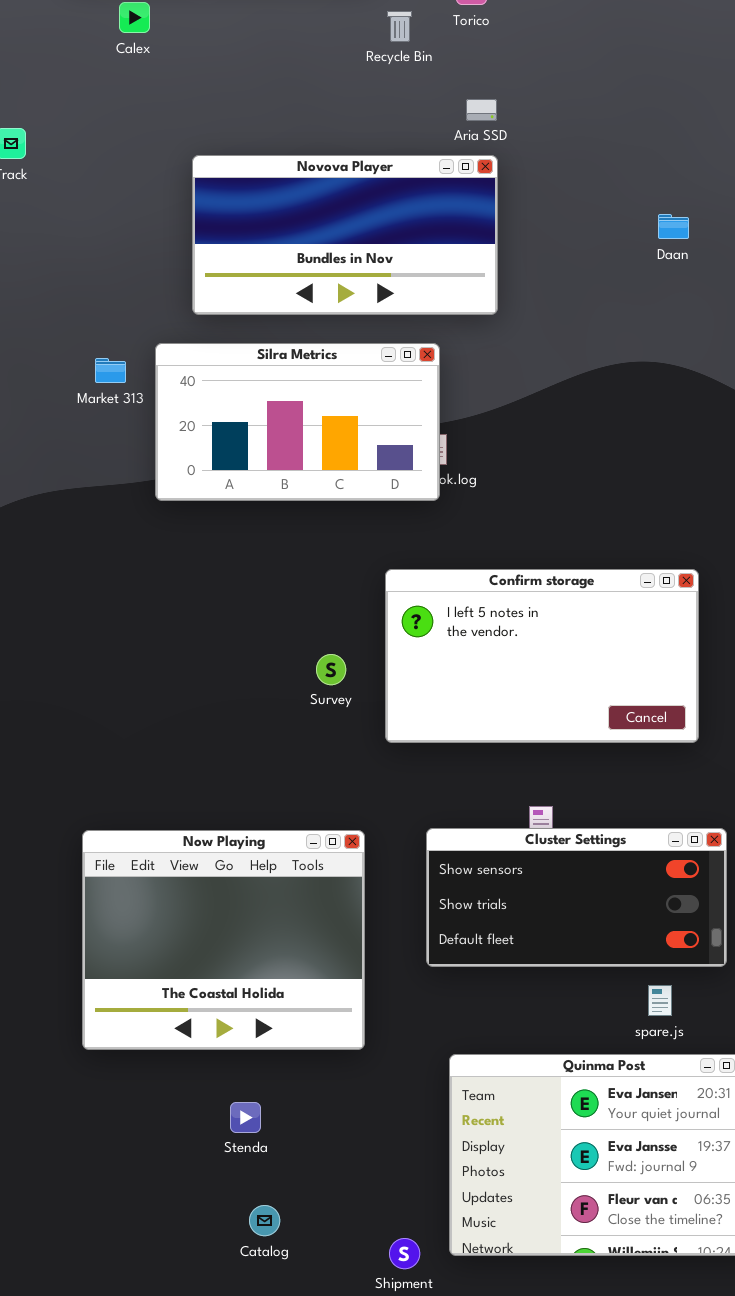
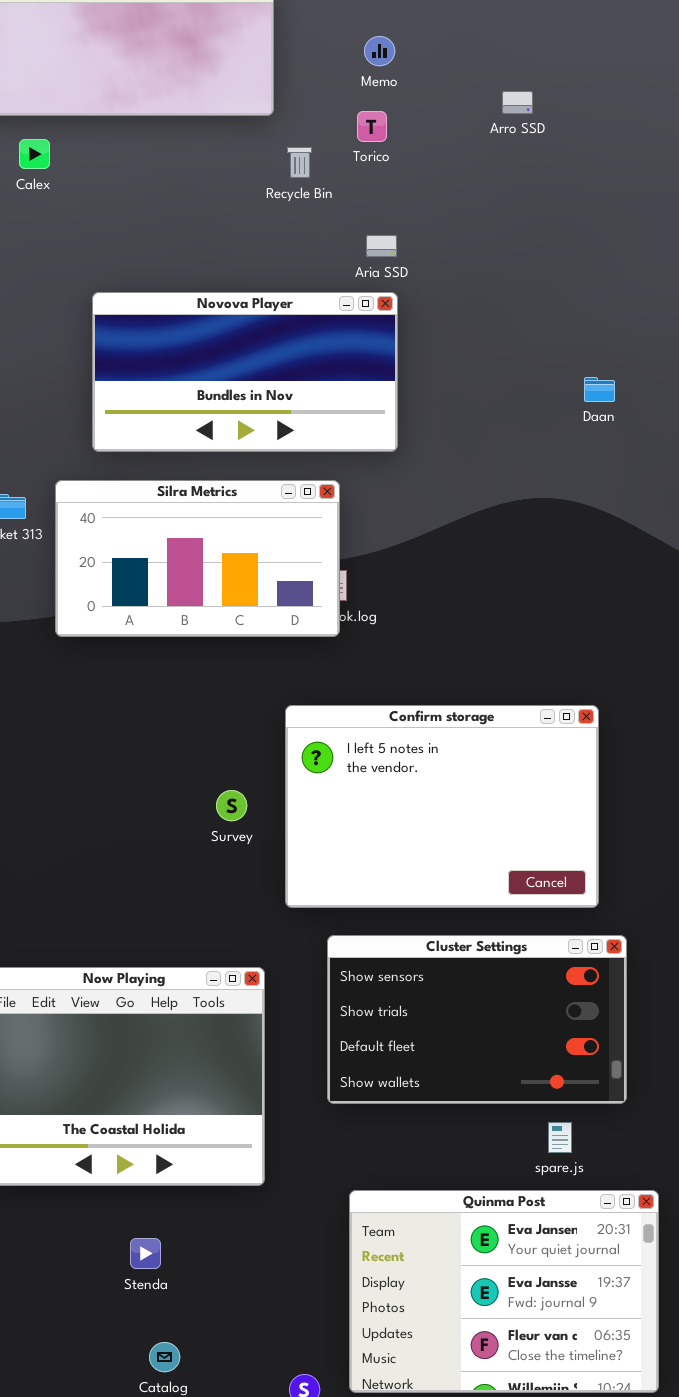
Daan: [658,214,689,239] -> [584,377,615,402], moved
Confirm storage: [385,569,699,743] -> [285,705,599,908], resized
Cluster Settings: [426,828,727,967] -> [327,935,627,1104], resized

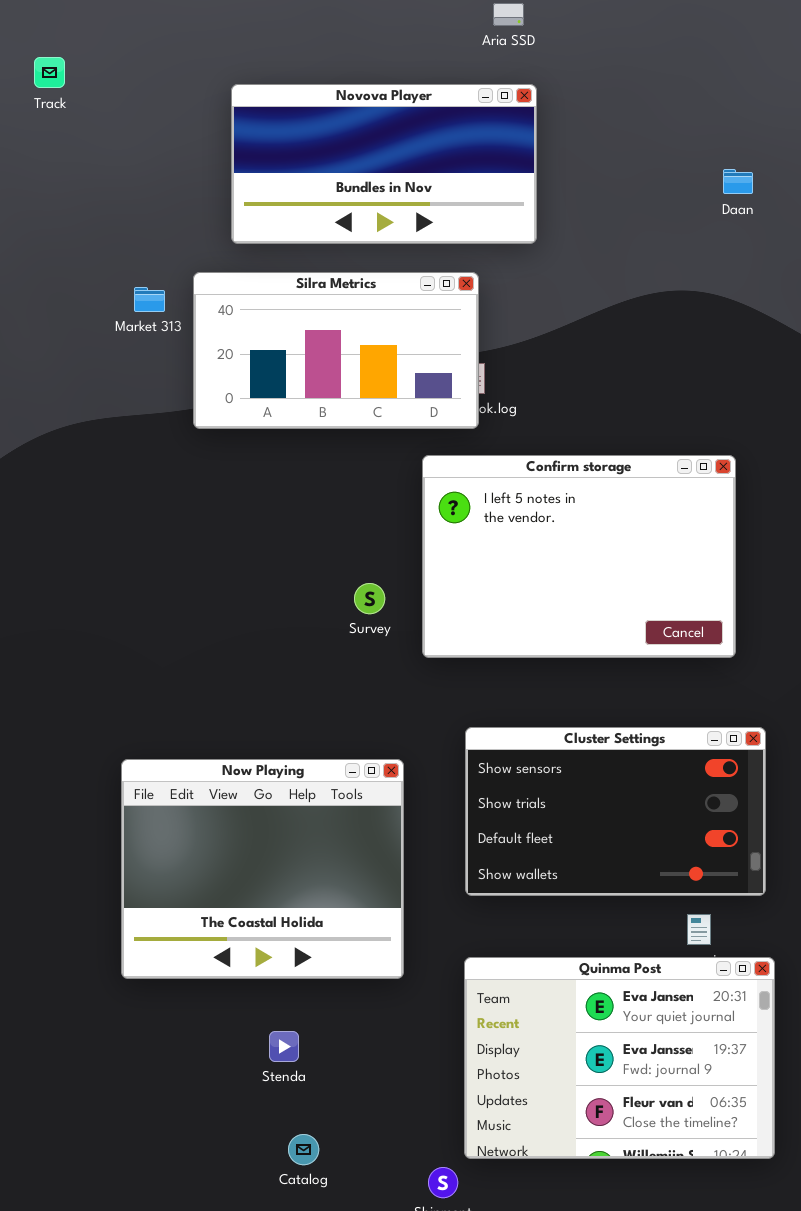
Aria SSD: [366,235,397,257] -> [493,3,524,26], moved
Confirm storage: [285,705,599,908] -> [422,455,736,658], moved
Quinma Post: [349,1190,659,1393] -> [464,957,775,1159], moved

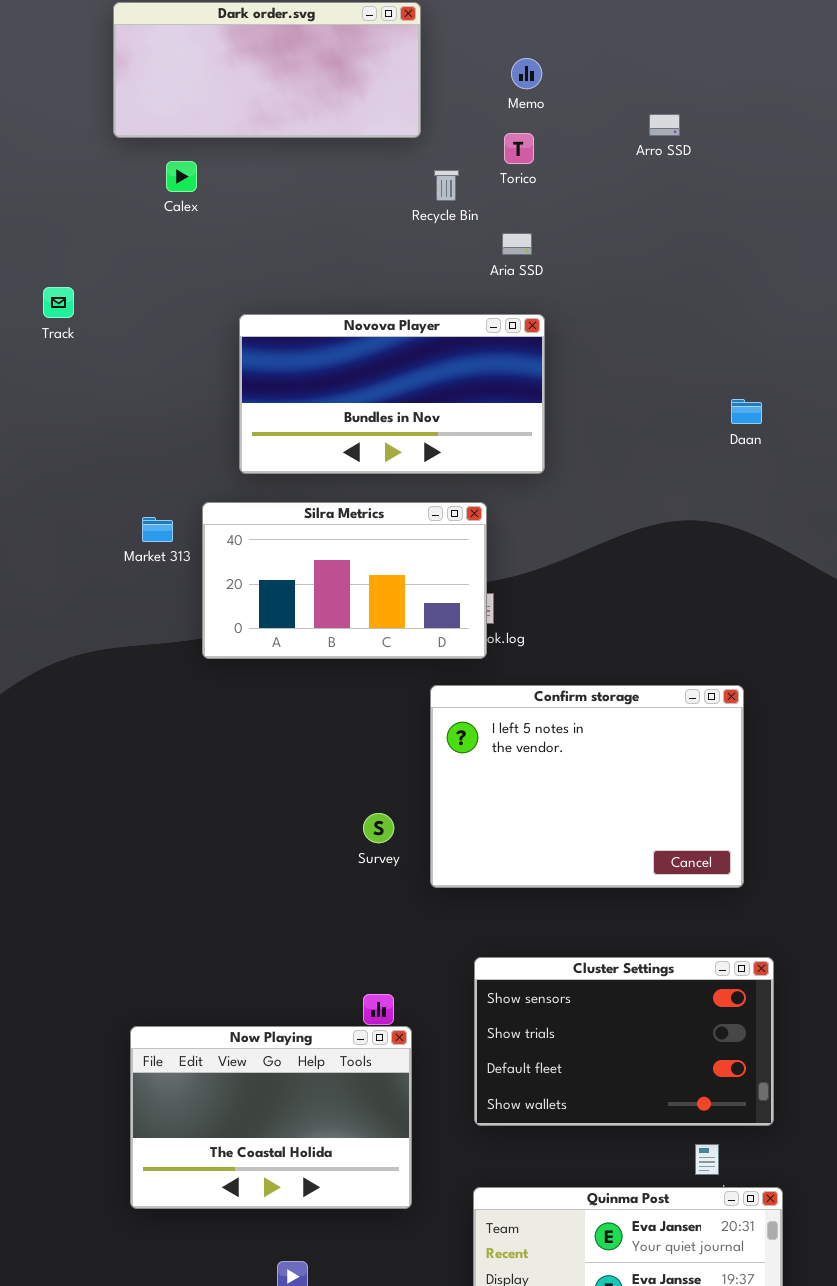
Now Playing: [121,759,404,979] -> [130,1026,412,1209], resized

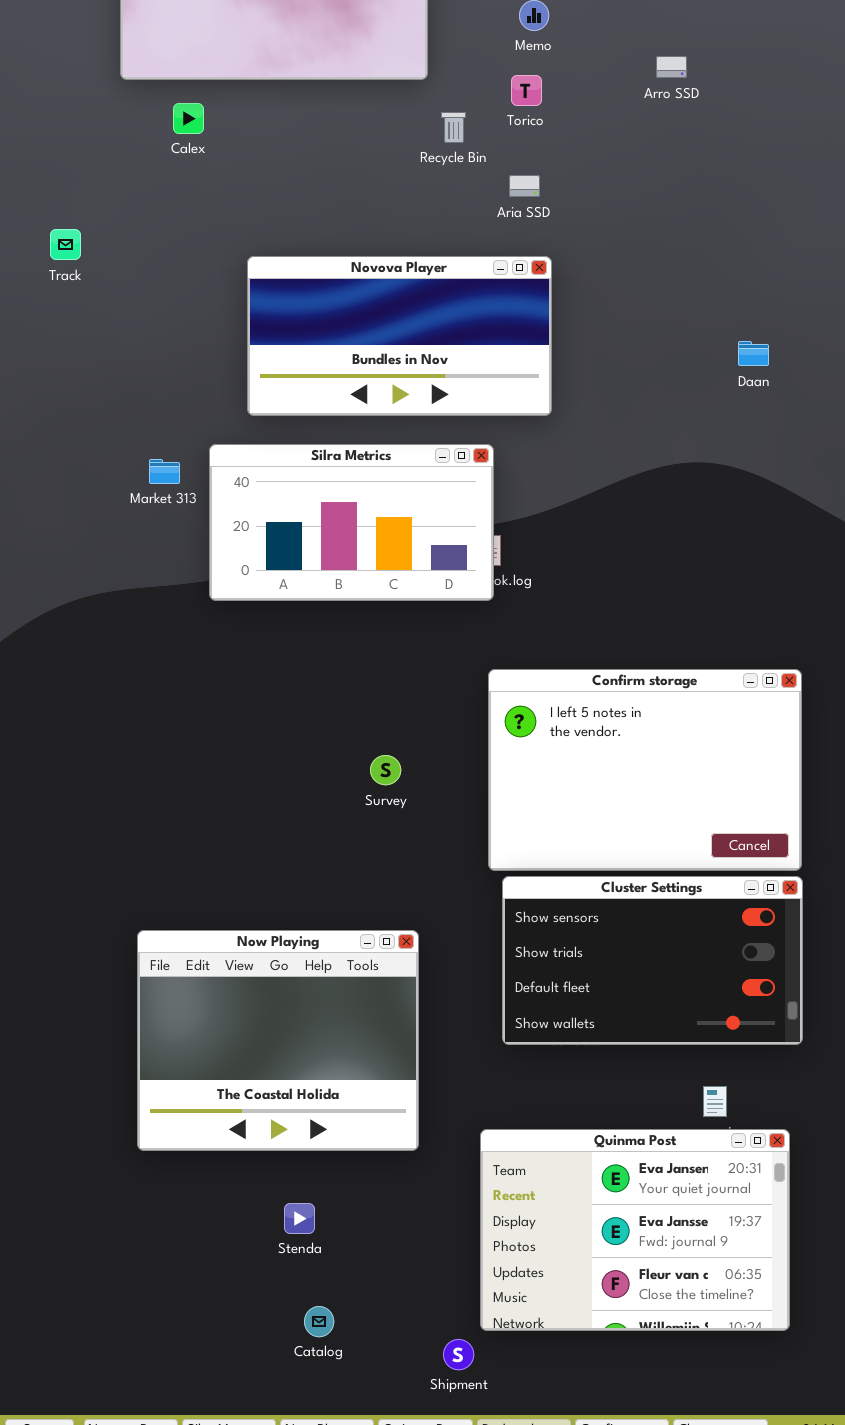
Confirm storage: [430,685,744,888] -> [488,669,802,871], moved
Cluster Settings: [474,957,774,1126] -> [502,876,803,1045], moved
Now Playing: [130,1026,412,1209] -> [137,930,419,1151], resized

